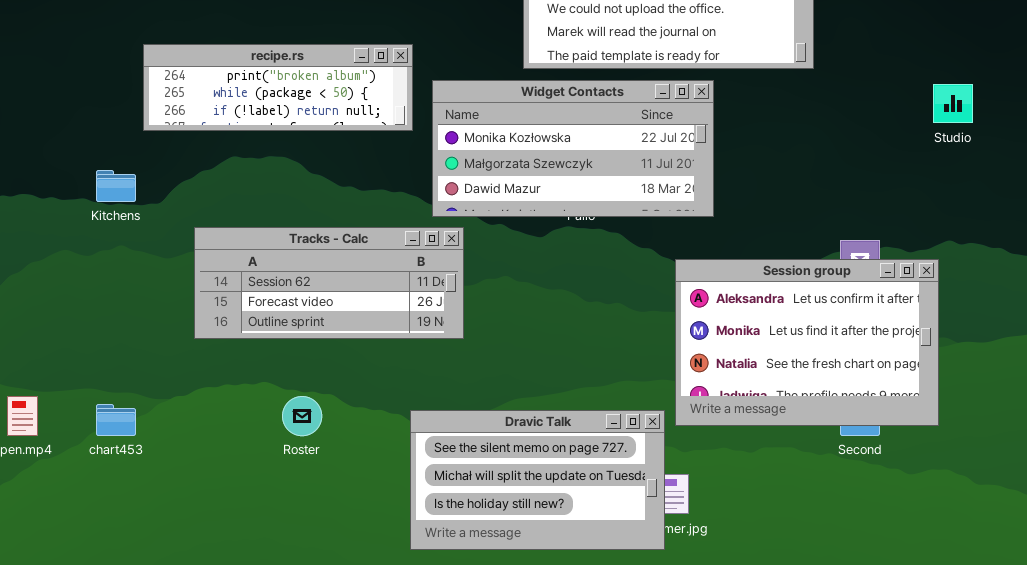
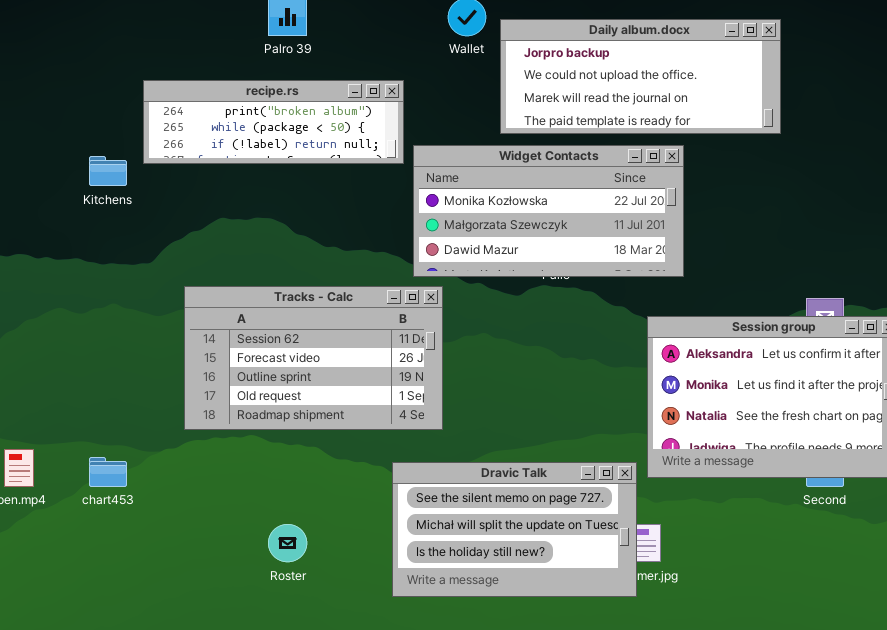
recipe.rs: [143,44,413,131] -> [143,80,404,164], moved
Kitchens: [96,170,136,202] -> [89,156,127,186], moved
Tracks - Calc: [194,227,464,339] -> [184,286,443,430], resized
Roster: [282,396,322,436] -> [268,524,307,562], moved

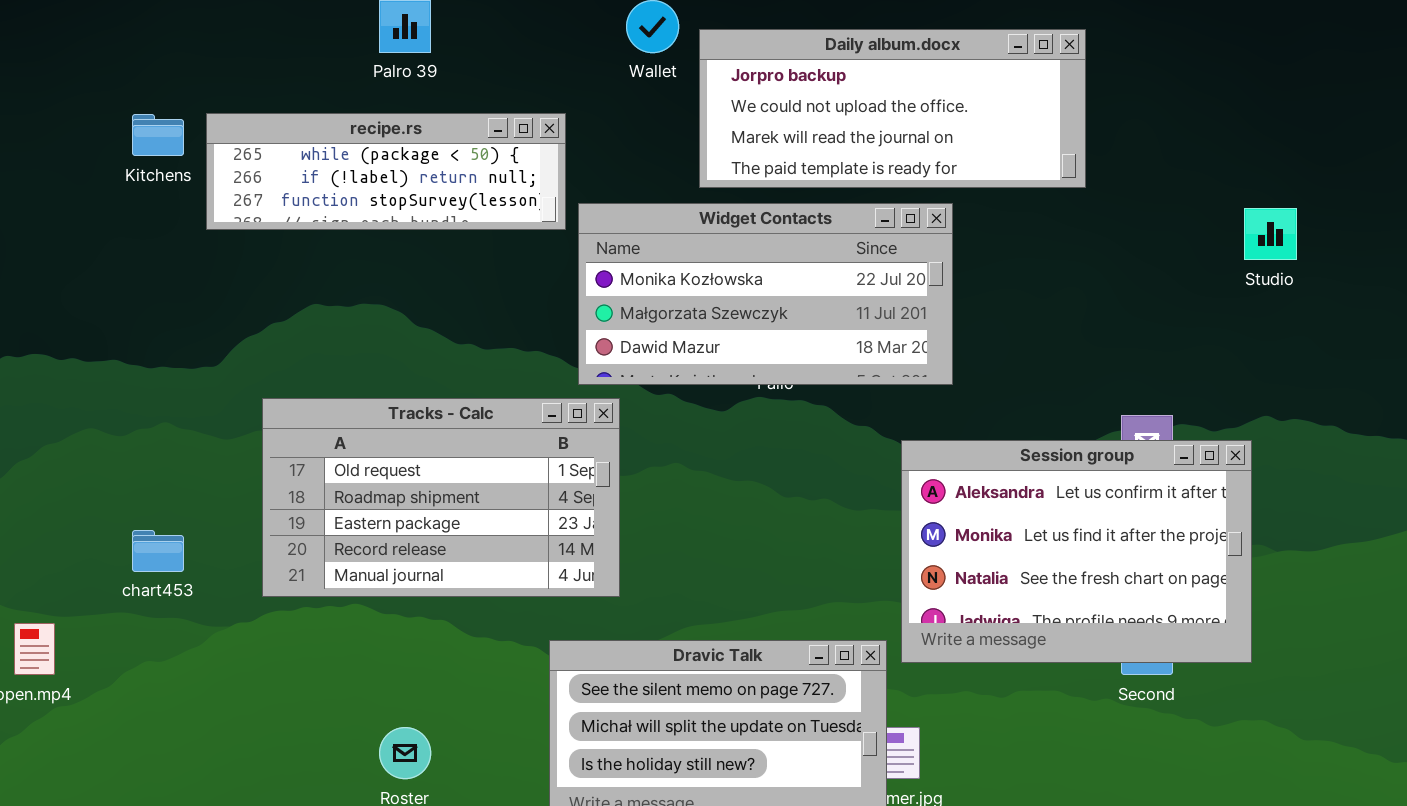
recipe.rs: [143,80,404,164] -> [206,113,566,230], scrolled down 1 row
Kitchens: [89,156,127,186] -> [132,114,184,156], moved
Tracks - Calc: [184,286,443,430] -> [262,398,620,597], scrolled down 3 rows
chart453: [89,457,127,487] -> [132,530,184,572], moved

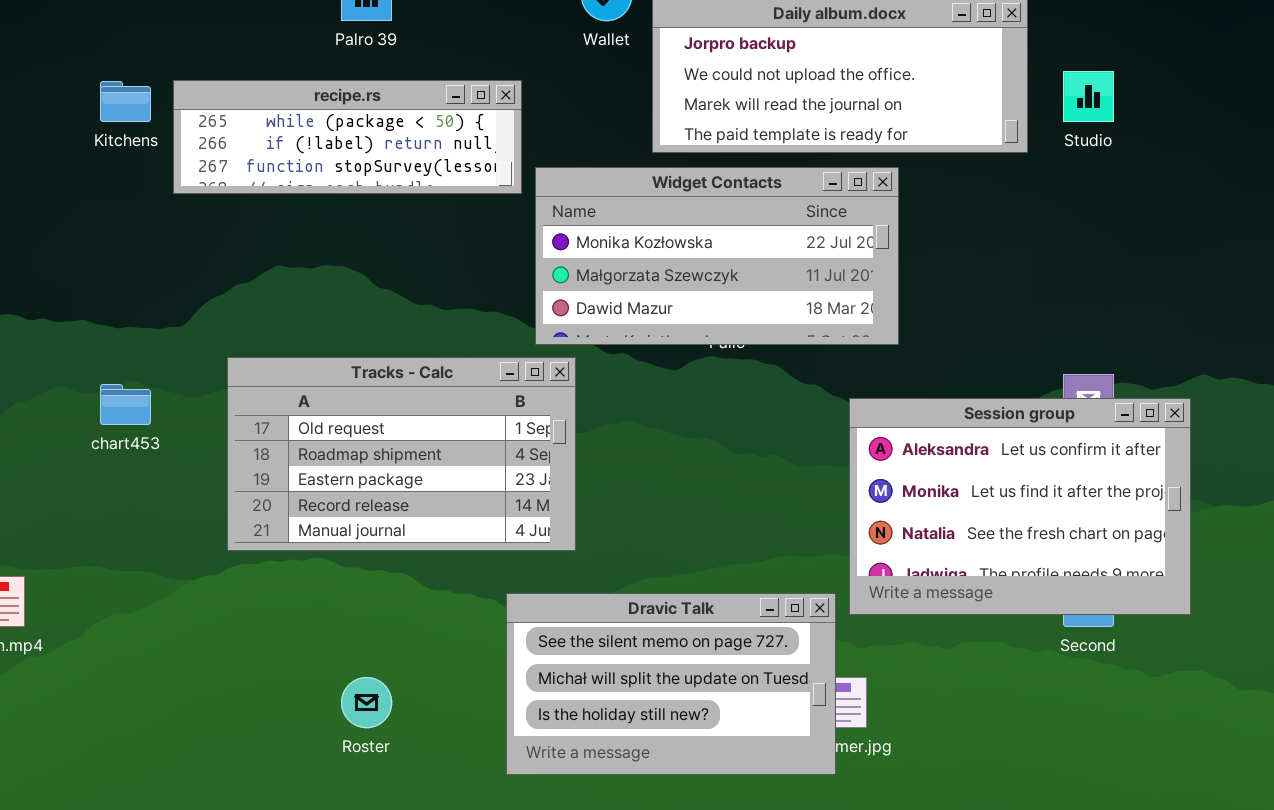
Studio: [1244,208,1297,260] -> [1063,71,1114,122], moved
chart453: [132,530,184,572] -> [100,384,151,425], moved

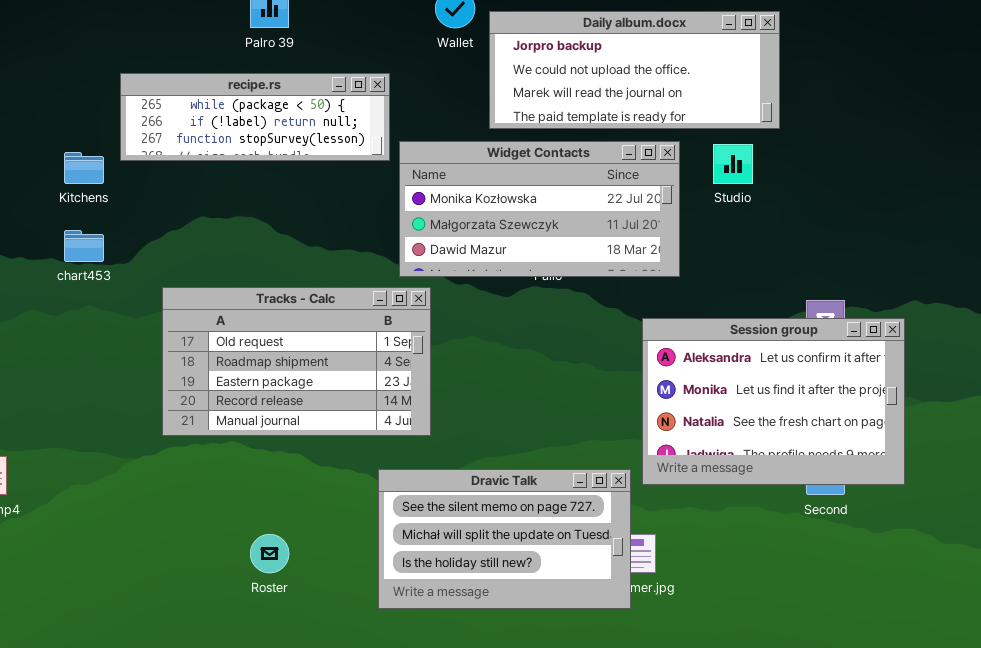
Studio: [1063,71,1114,122] -> [713,144,753,184], moved
Kitchens: [100,81,151,122] -> [64,152,104,184], moved
chart453: [100,384,151,425] -> [64,230,104,262], moved

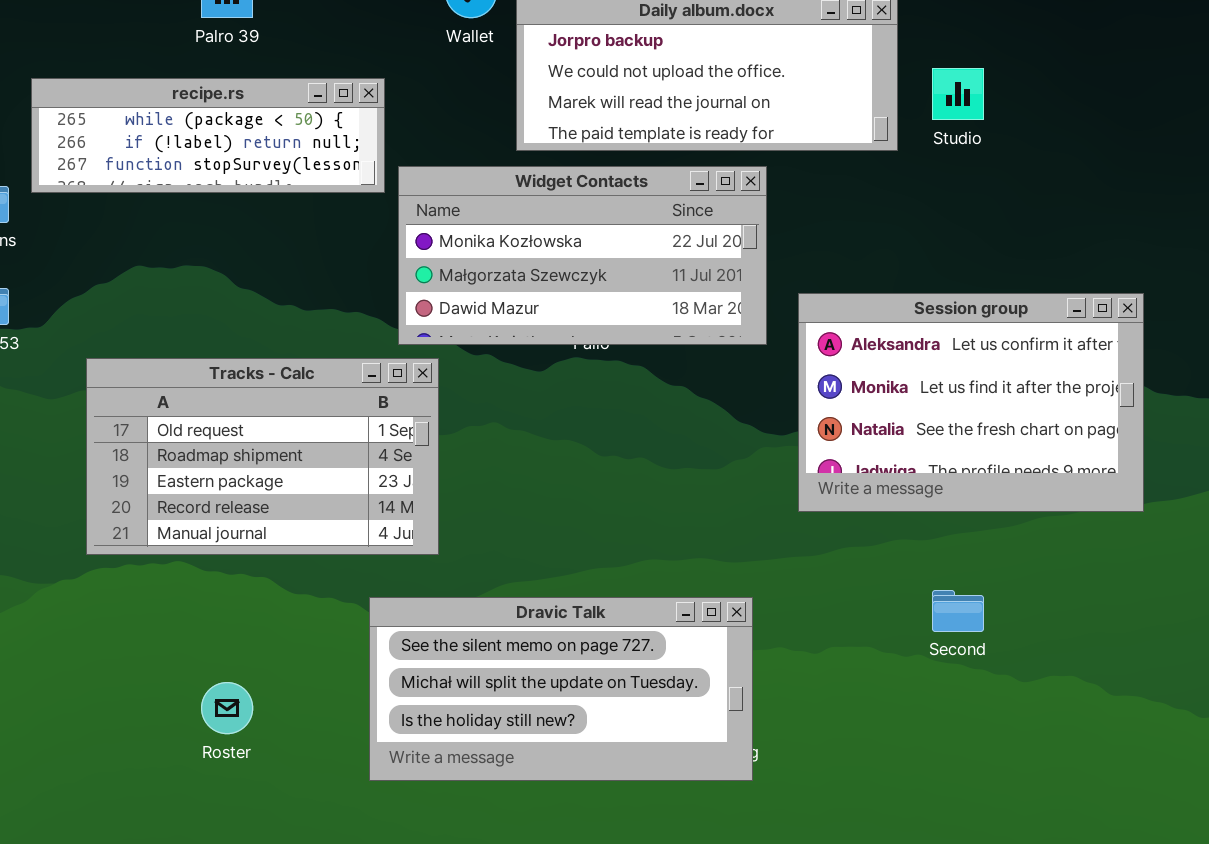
Studio: [713,144,753,184] -> [932,68,984,120], moved
Session group: [642,318,905,485] -> [798,293,1144,512], moved
Dravic Talk: [378,469,631,609] -> [369,597,753,781], resized

